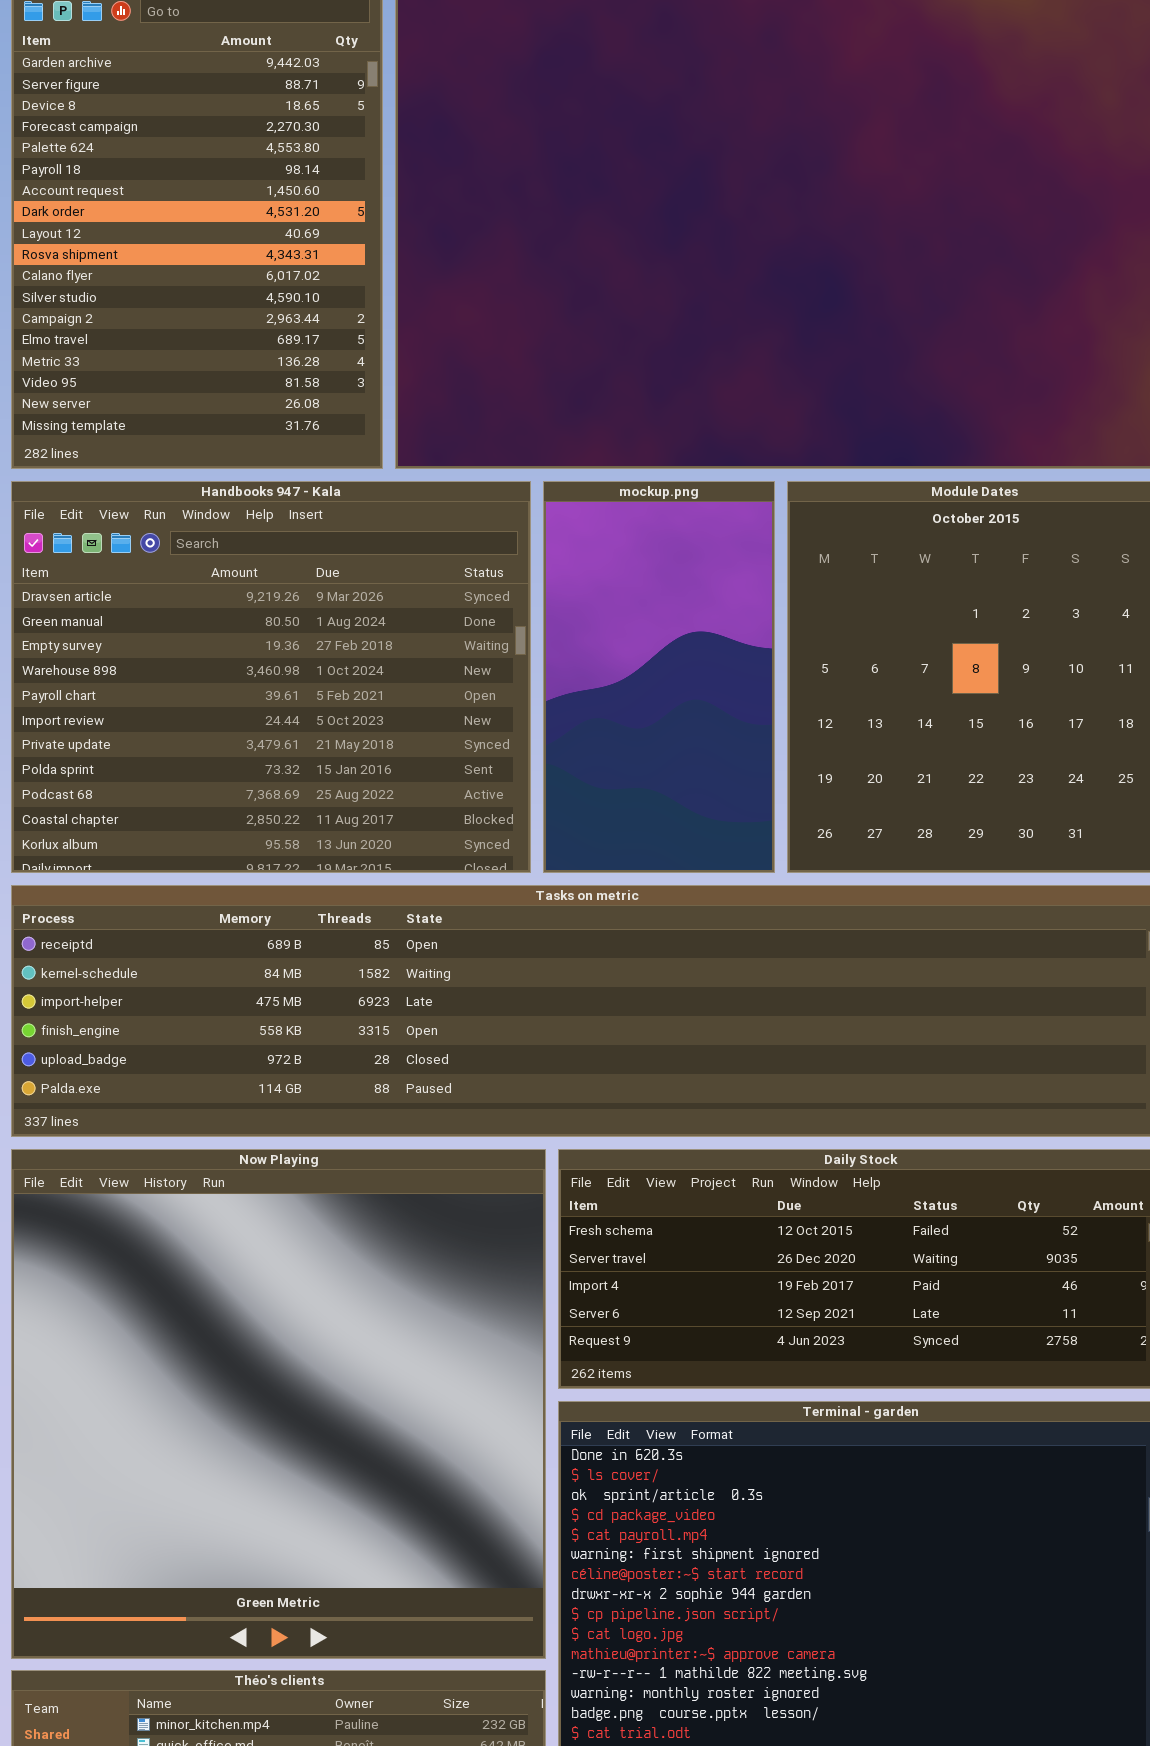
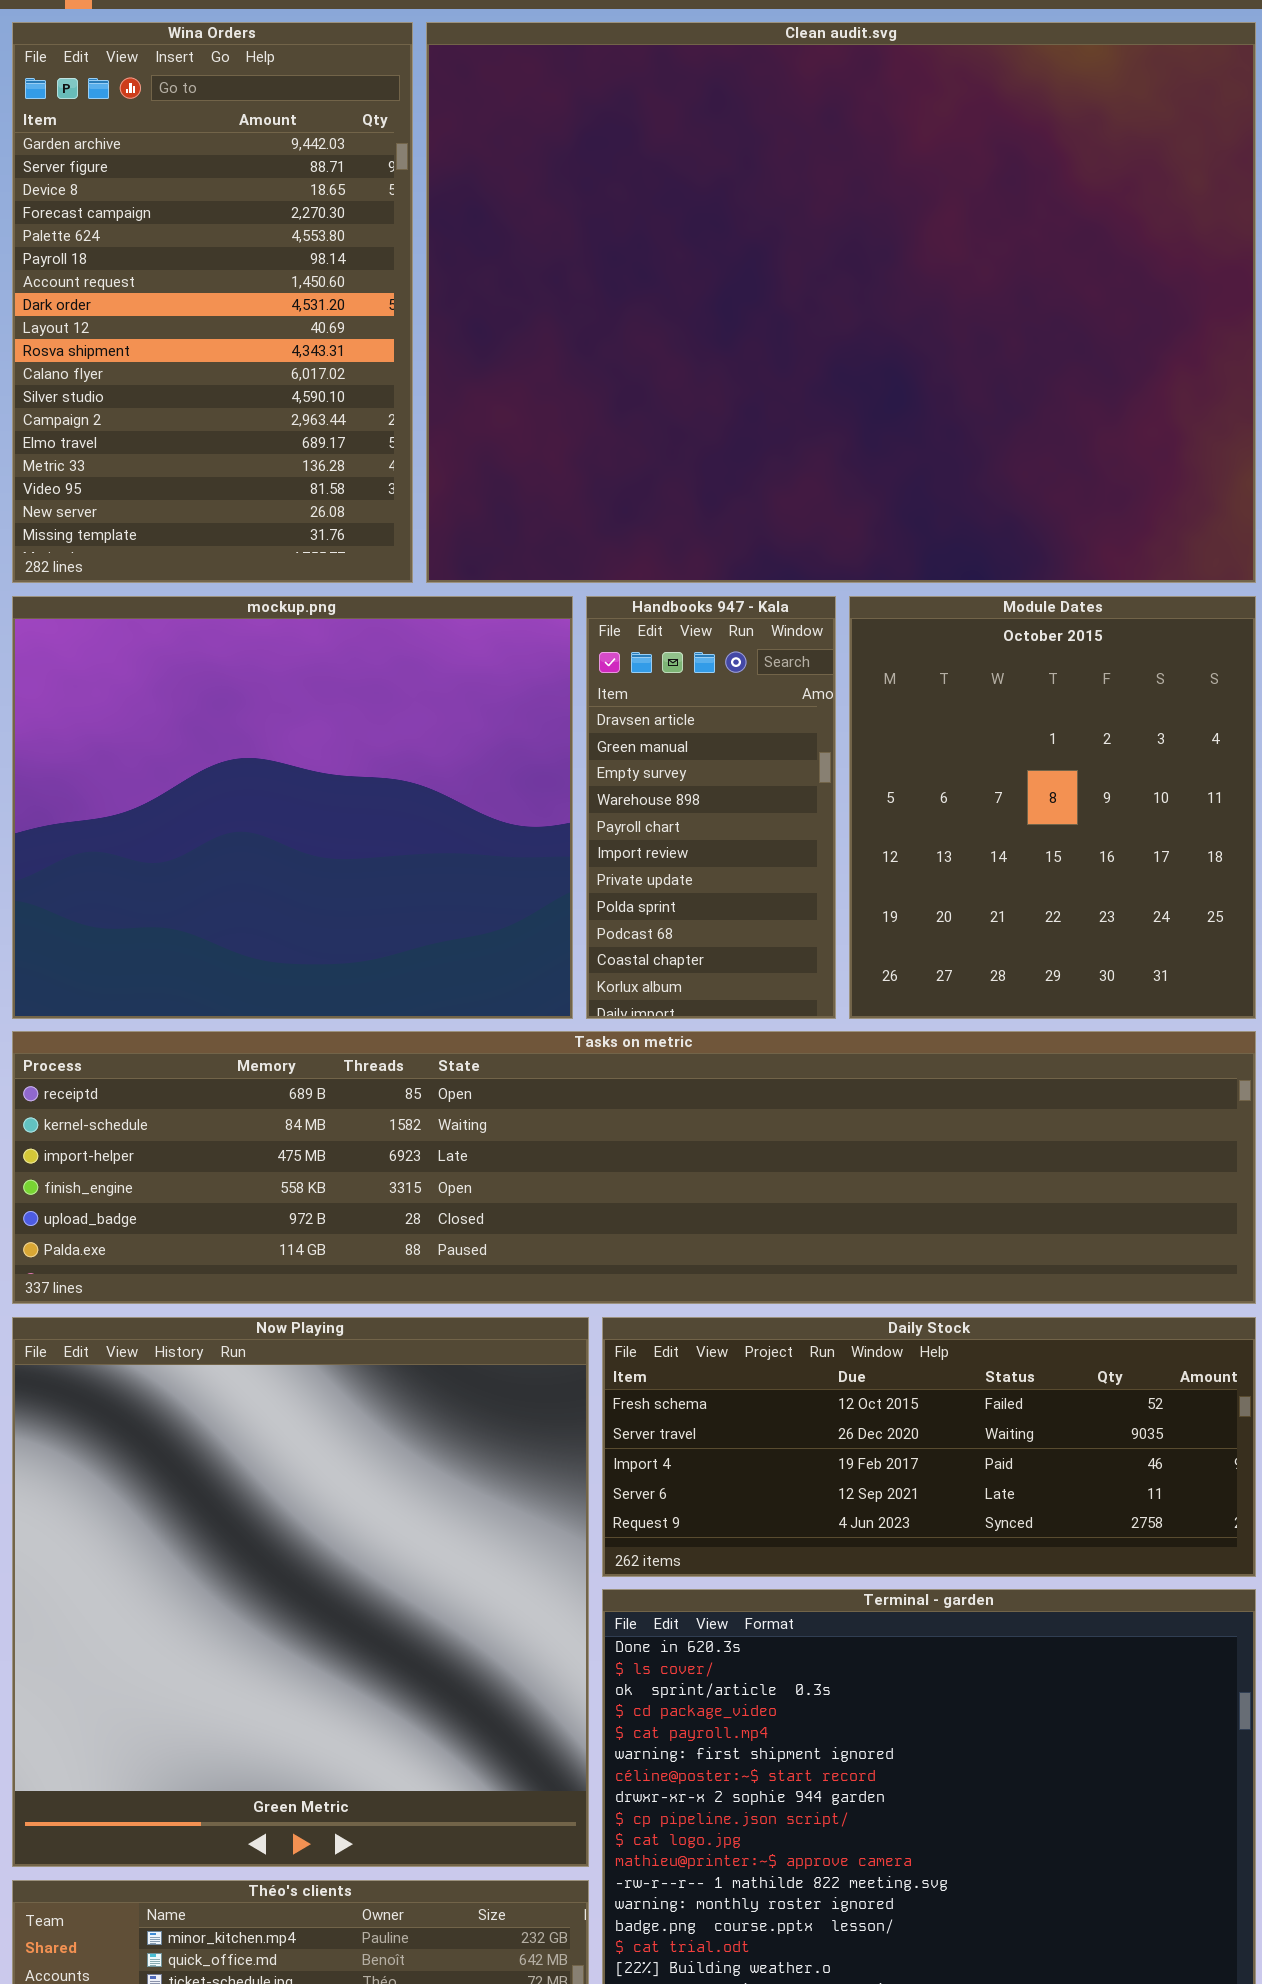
Handbooks 947 - Kala: [11,481,531,873] -> [586,596,836,1019], moved, resized
mockup.png: [543,481,775,873] -> [12,596,573,1019], moved, resized

